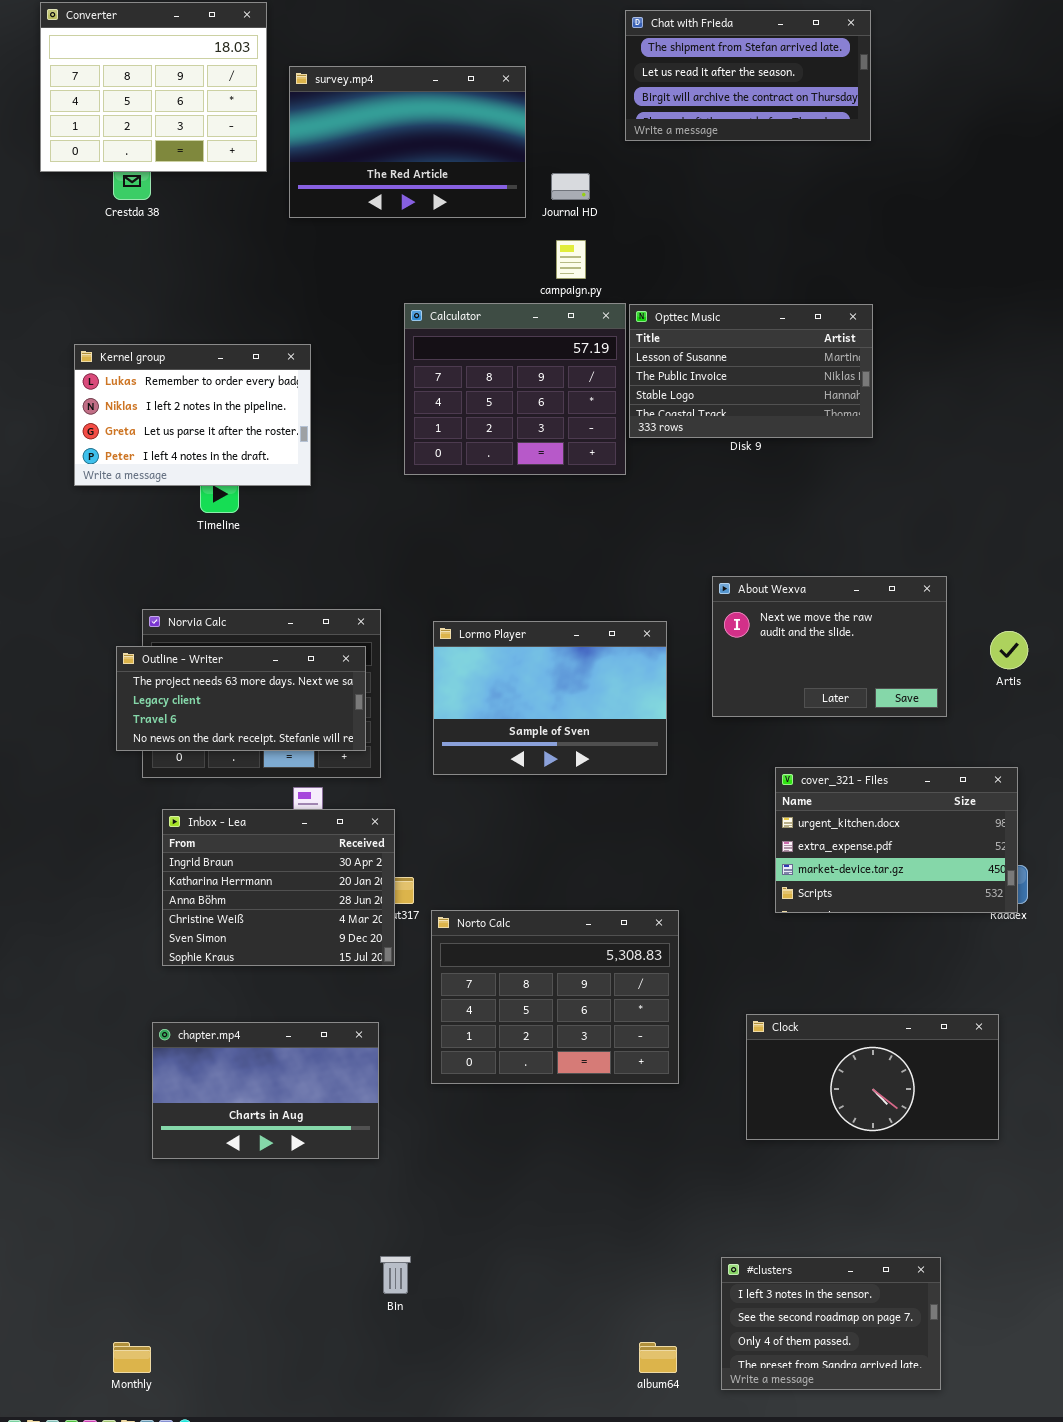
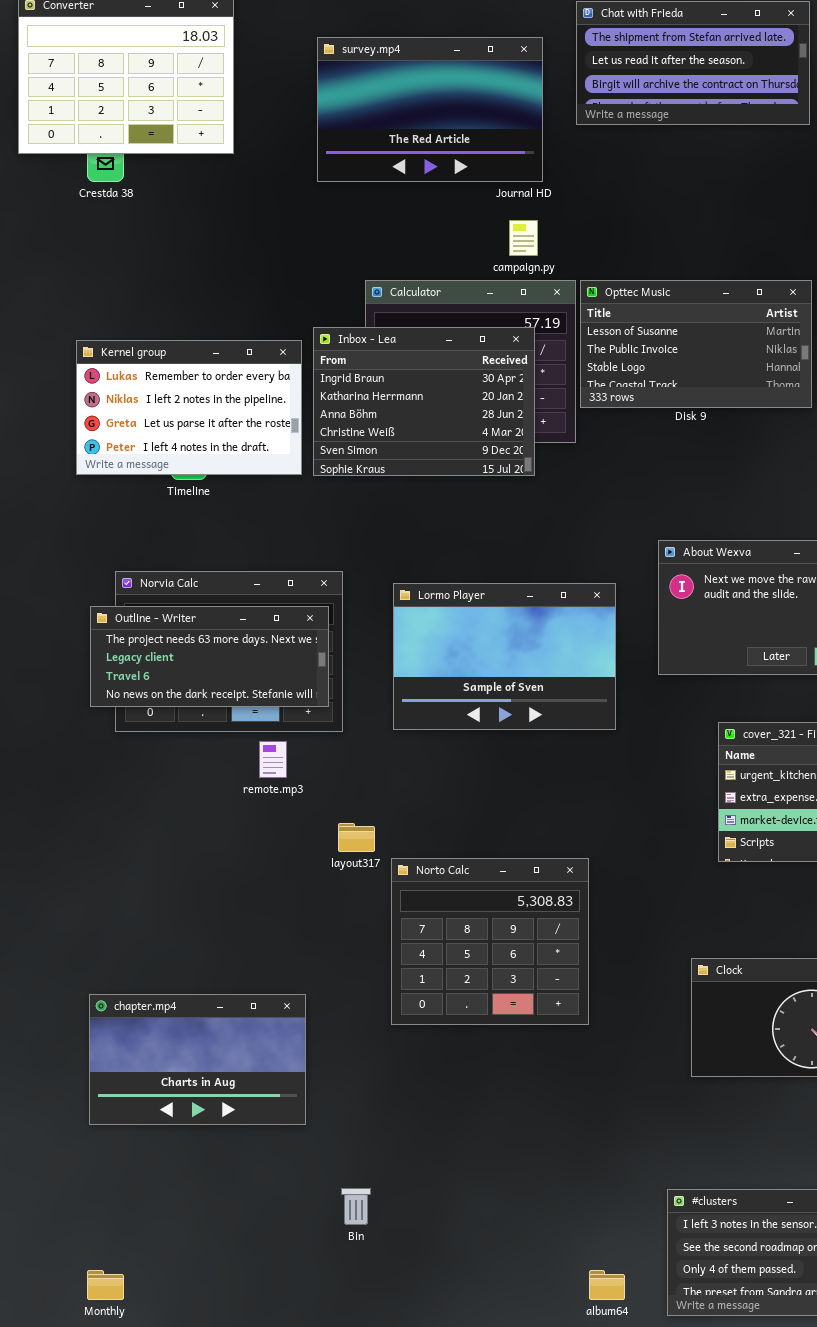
survey.mp4: [289,66,526,218] -> [317,37,543,182], moved
Kernel group: [74,344,311,486] -> [76,340,302,475], moved
Inbox - Lea: [162,809,395,966] -> [313,327,535,476], moved
Norto Calc: [431,910,679,1084] -> [391,858,589,1025], resized
chapter.mp4: [152,1022,379,1159] -> [89,994,306,1125], moved

